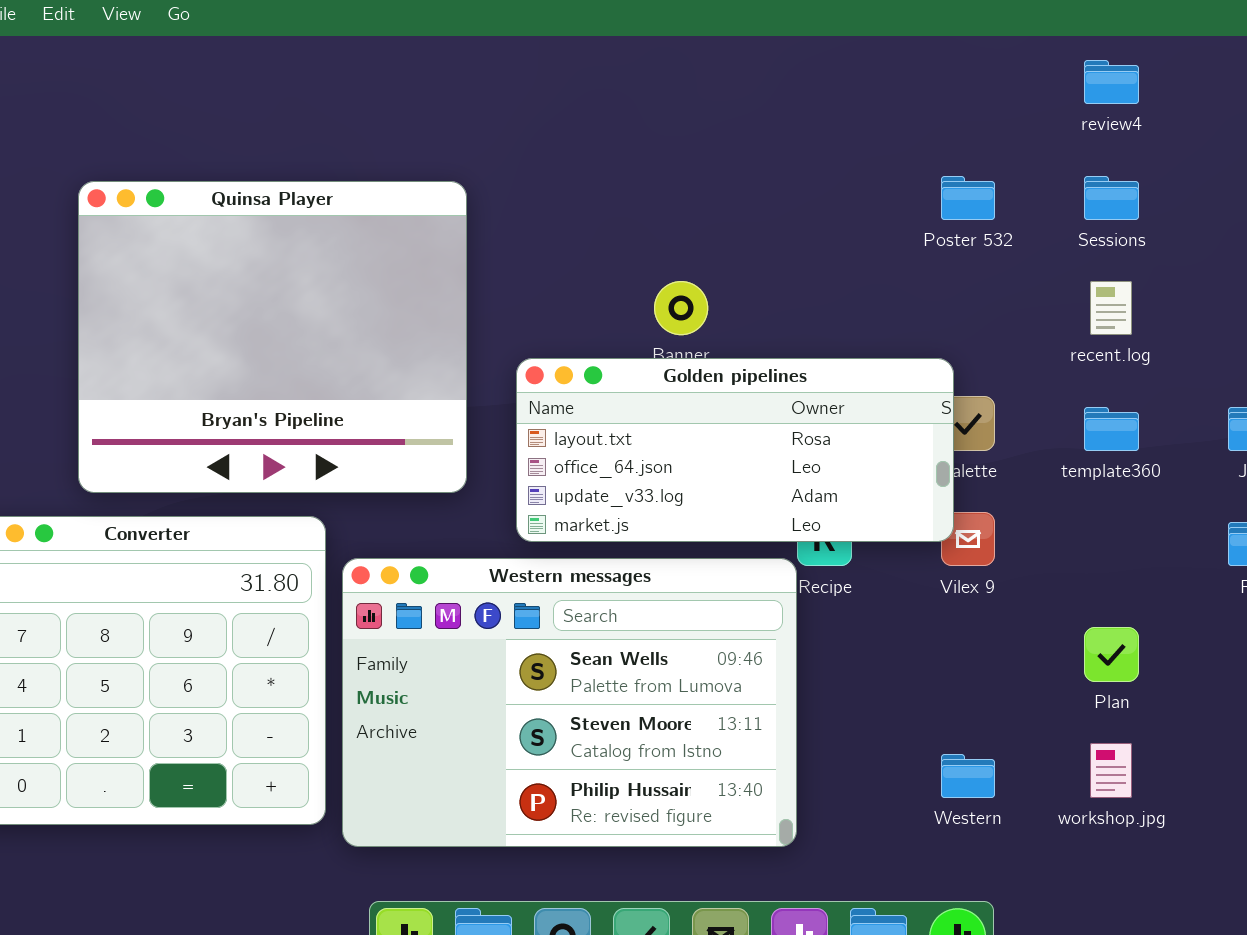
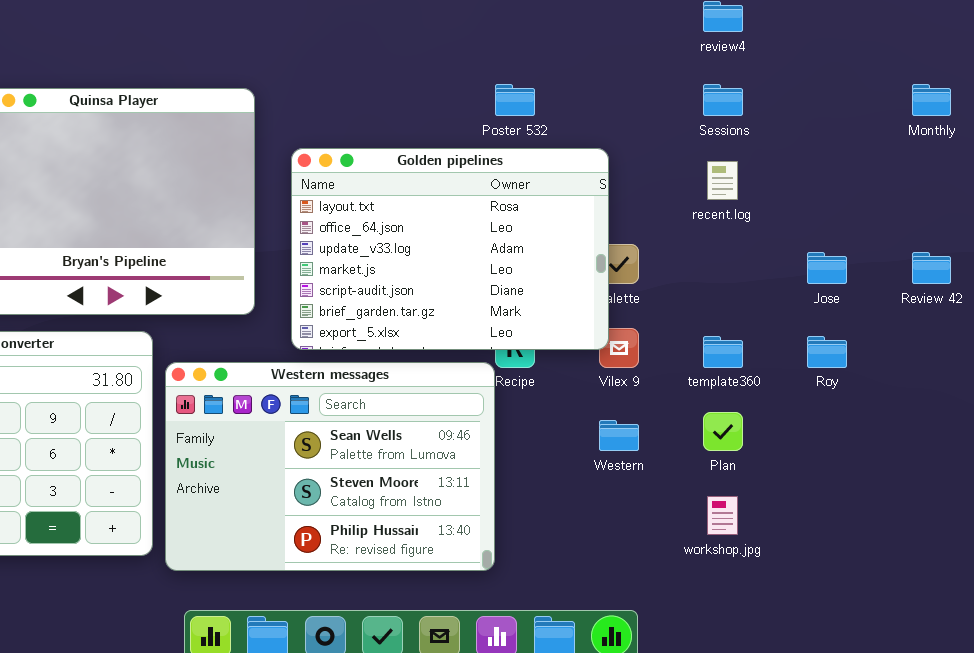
Poster 532: [941,176,995,220] -> [495,84,535,116], moved
Golden pipelines: [516,358,954,542] -> [291,148,609,350], resized
template360: [1084,407,1139,451] -> [703,336,743,368], moved
Western: [941,754,995,798] -> [599,420,639,451], moved

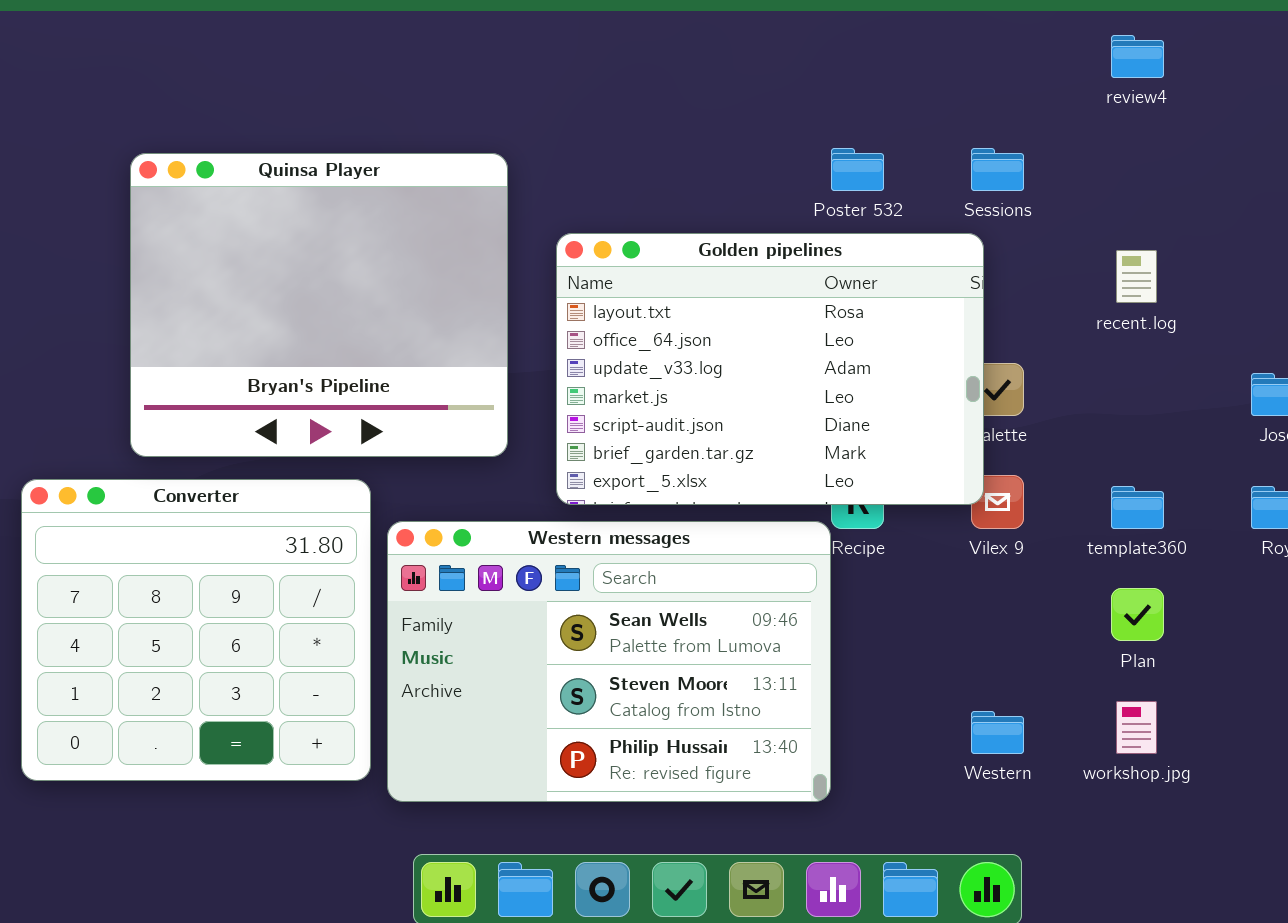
Sessions: [703,84,743,116] -> [971,148,1024,191], moved
Western: [599,420,639,451] -> [971,711,1024,754], moved

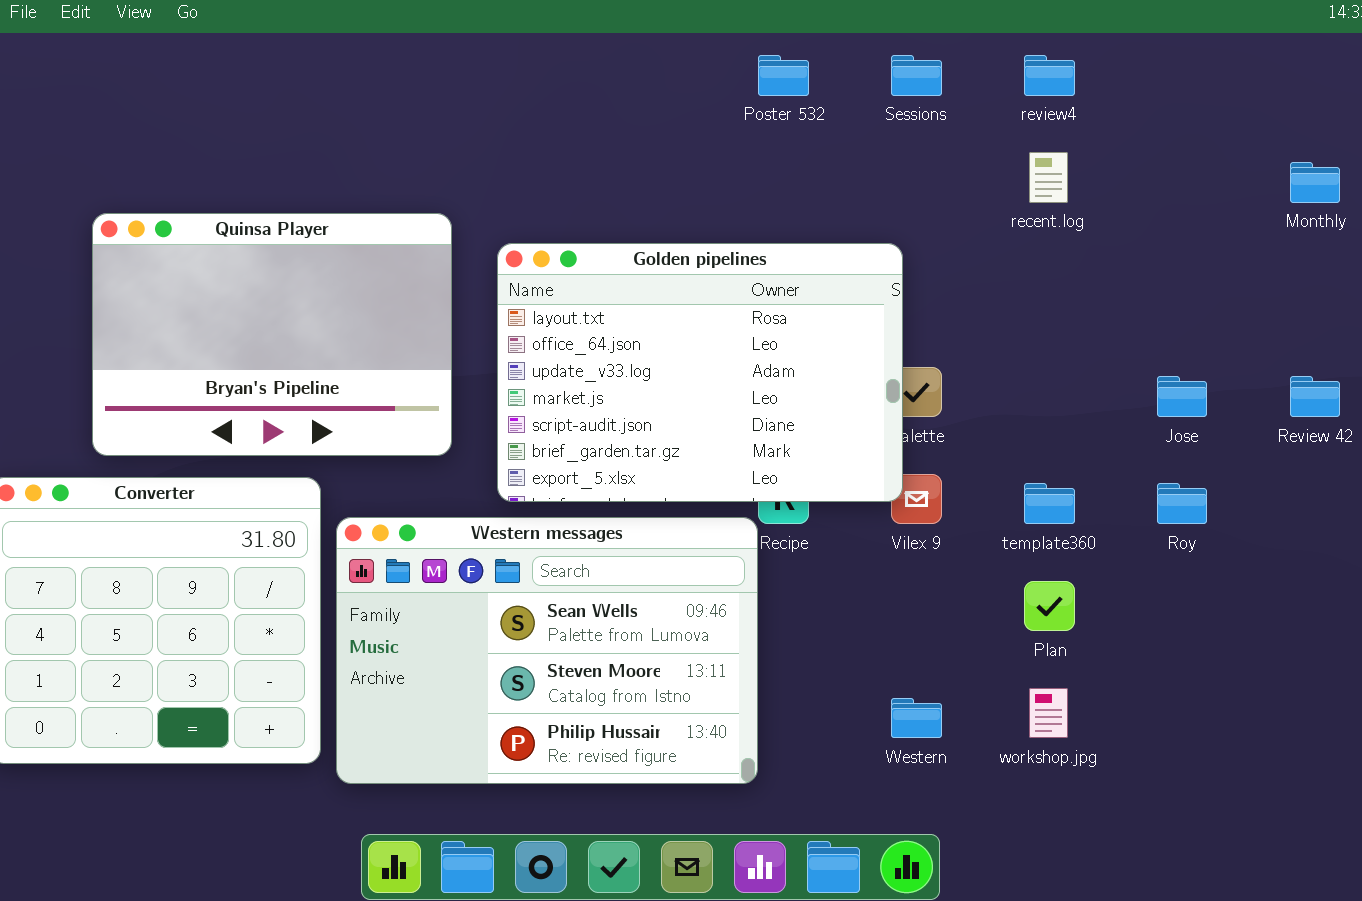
Poster 532: [831,148,884,191] -> [758,55,809,96], moved
Sessions: [971,148,1024,191] -> [891,55,942,96], moved
Quinsa Player: [130,153,508,457] -> [92,213,452,456], resized
recent.log: [1116,250,1157,303] -> [1029,152,1068,203], moved

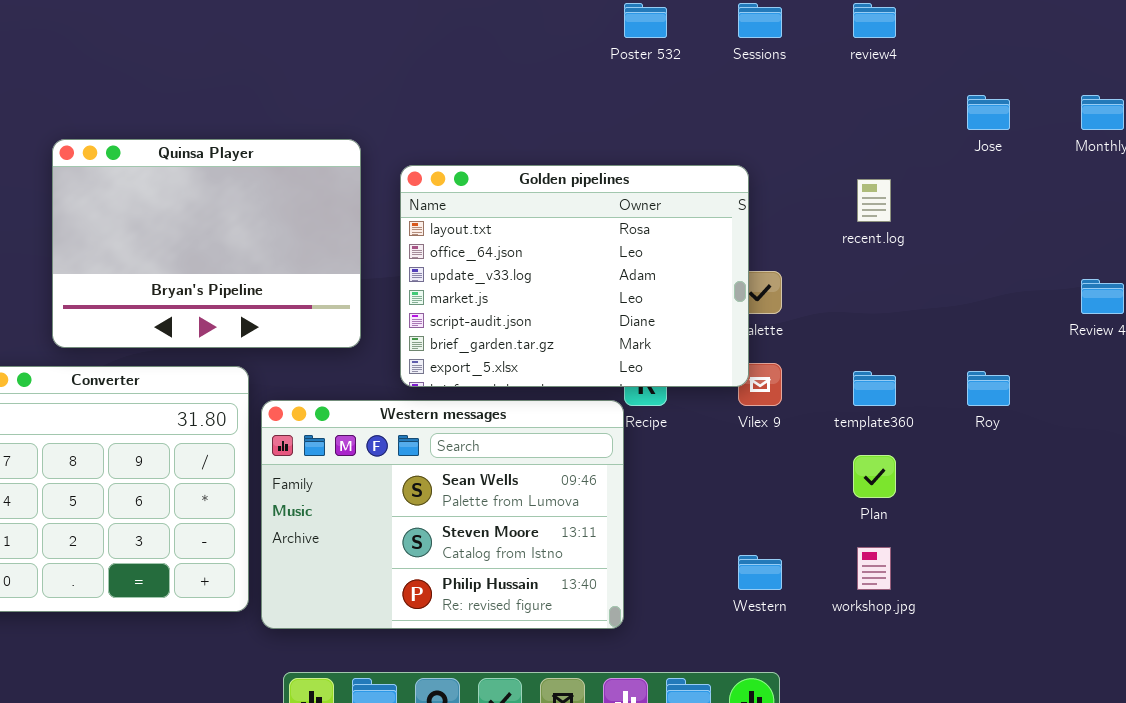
recent.log: [1029,152,1068,203] -> [857,179,891,222], moved
Jose: [1157,376,1207,417] -> [967,95,1010,130], moved

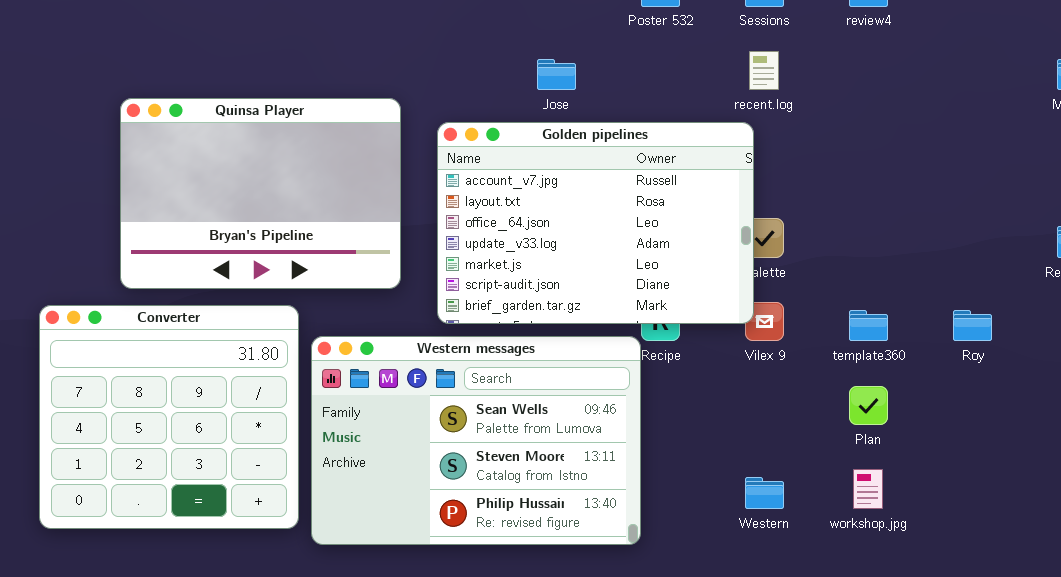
Jose: [967,95,1010,130] -> [537,59,576,90], moved
Golden pipelines: [400,165,749,387] -> [437,122,754,324], scrolled up 1 row
recent.log: [857,179,891,222] -> [749,51,779,90], moved

